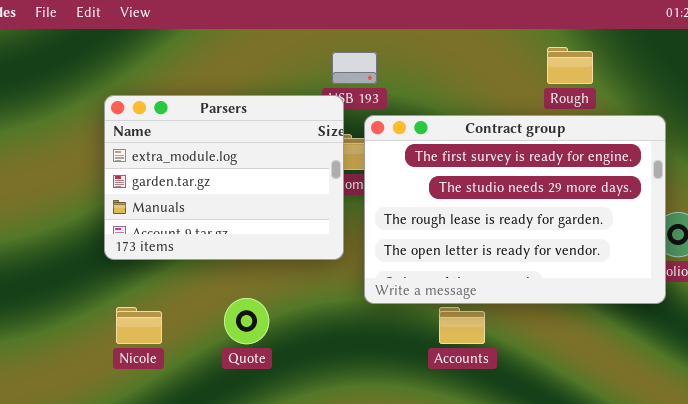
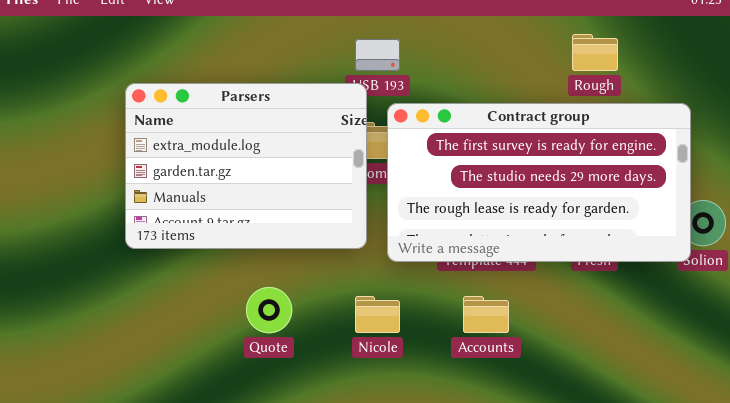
Contract group: [364,115,666,304] -> [387,103,691,262], resized
Nicole: [116,307,162,344] -> [355,296,400,333], moved

